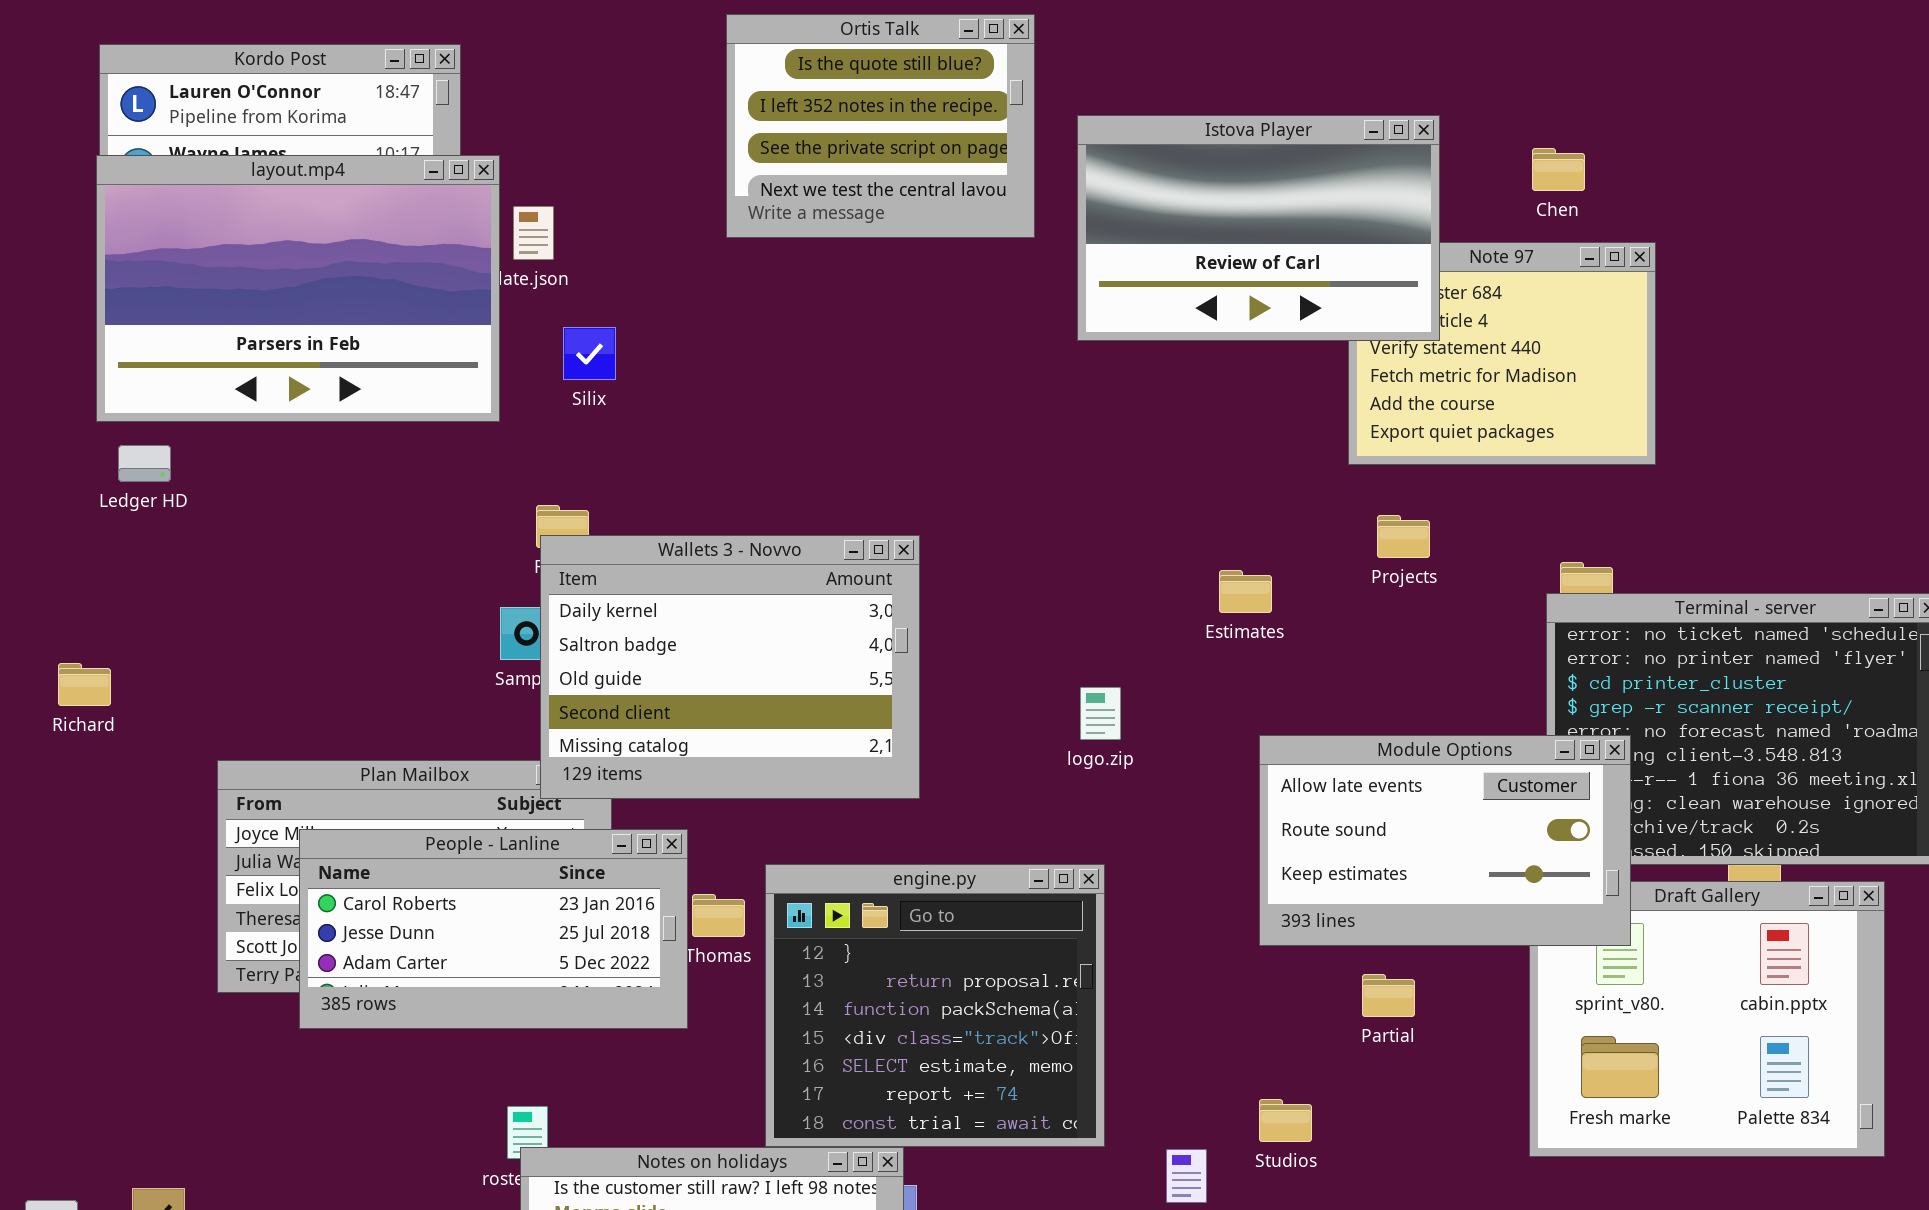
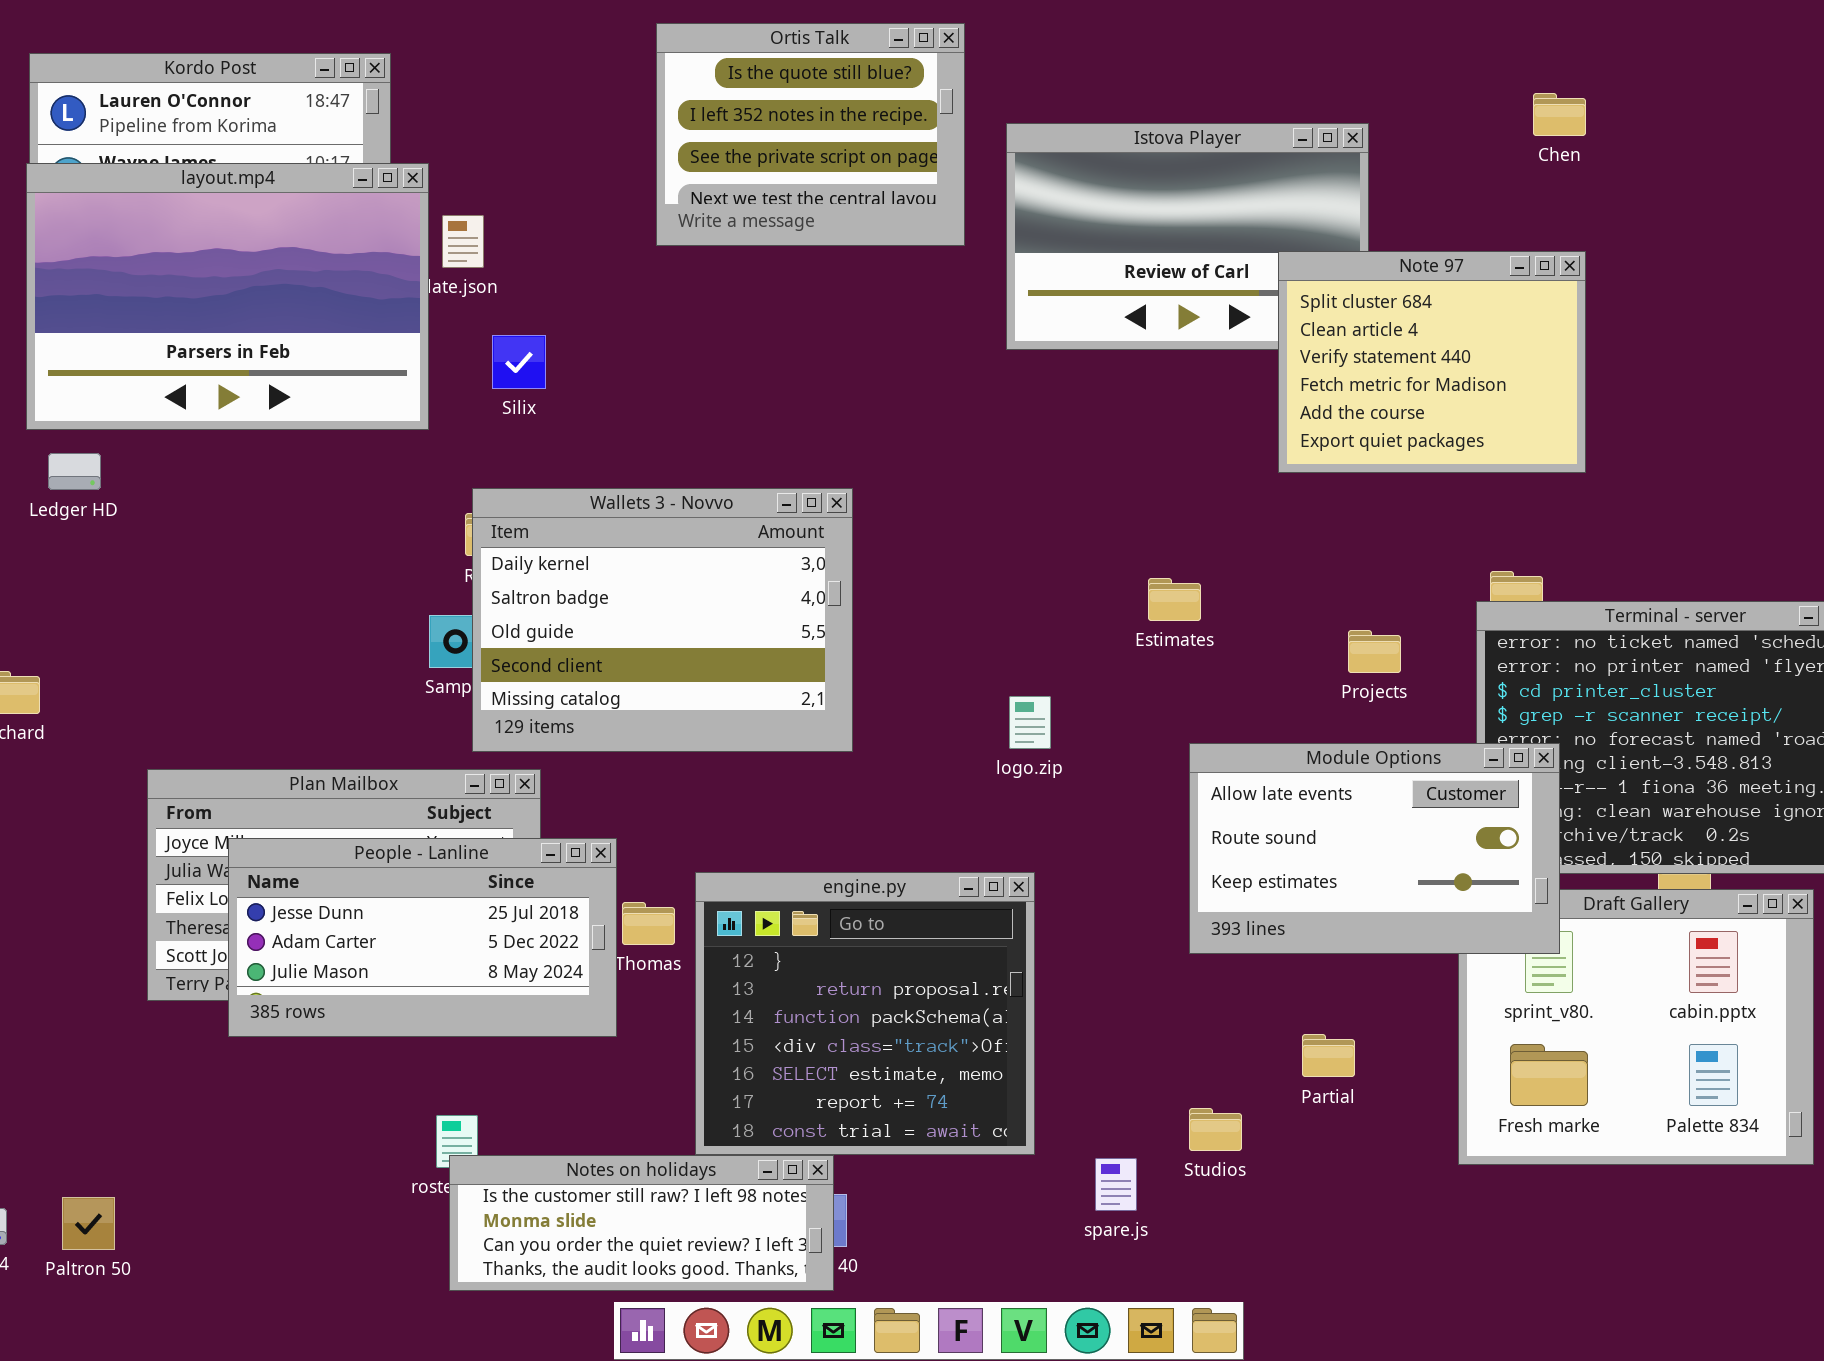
Chen: [1532,148,1585,191] -> [1533,93,1586,136], moved
Note 97: [1348,242,1656,465] -> [1278,251,1586,473], raised
Projects: [1377,515,1430,558] -> [1348,630,1401,673], moved
Wallets 3 - Novvo: [540,535,920,799] -> [472,488,853,752], moved
People - Lanline: [299,829,688,1029] -> [228,838,617,1037], scrolled down 1 row
Partial: [1362,974,1415,1017] -> [1302,1034,1355,1077], moved

